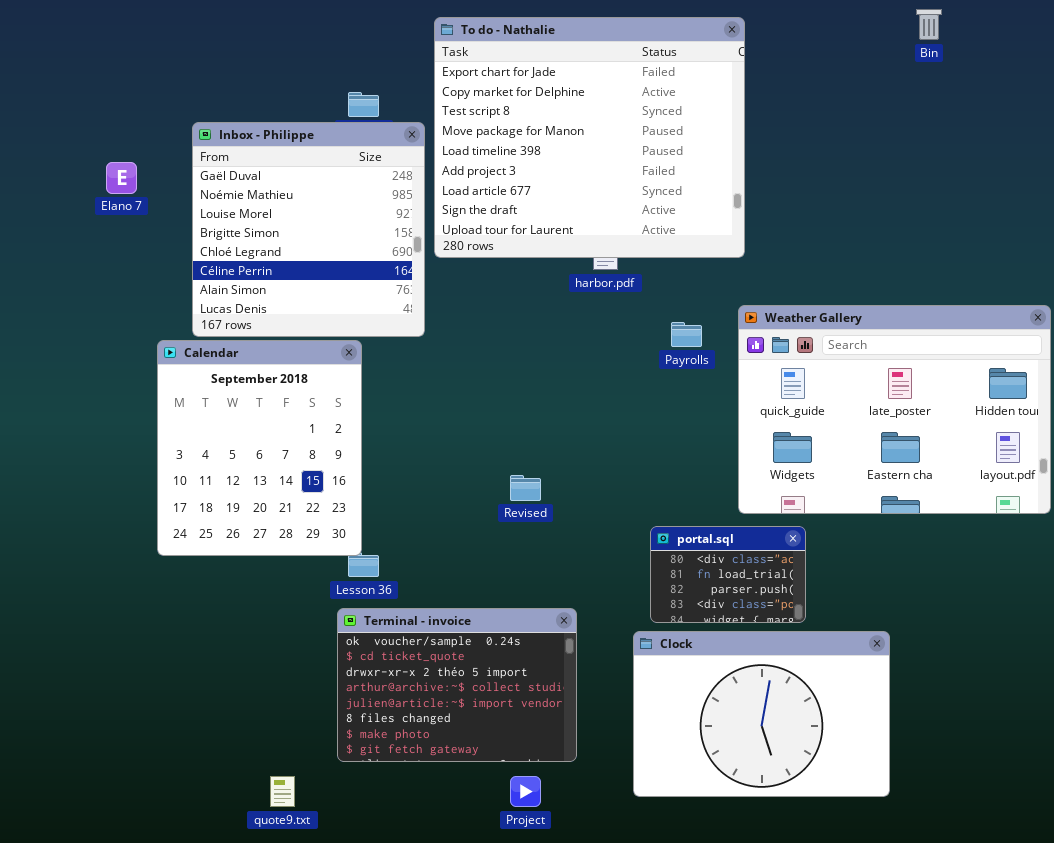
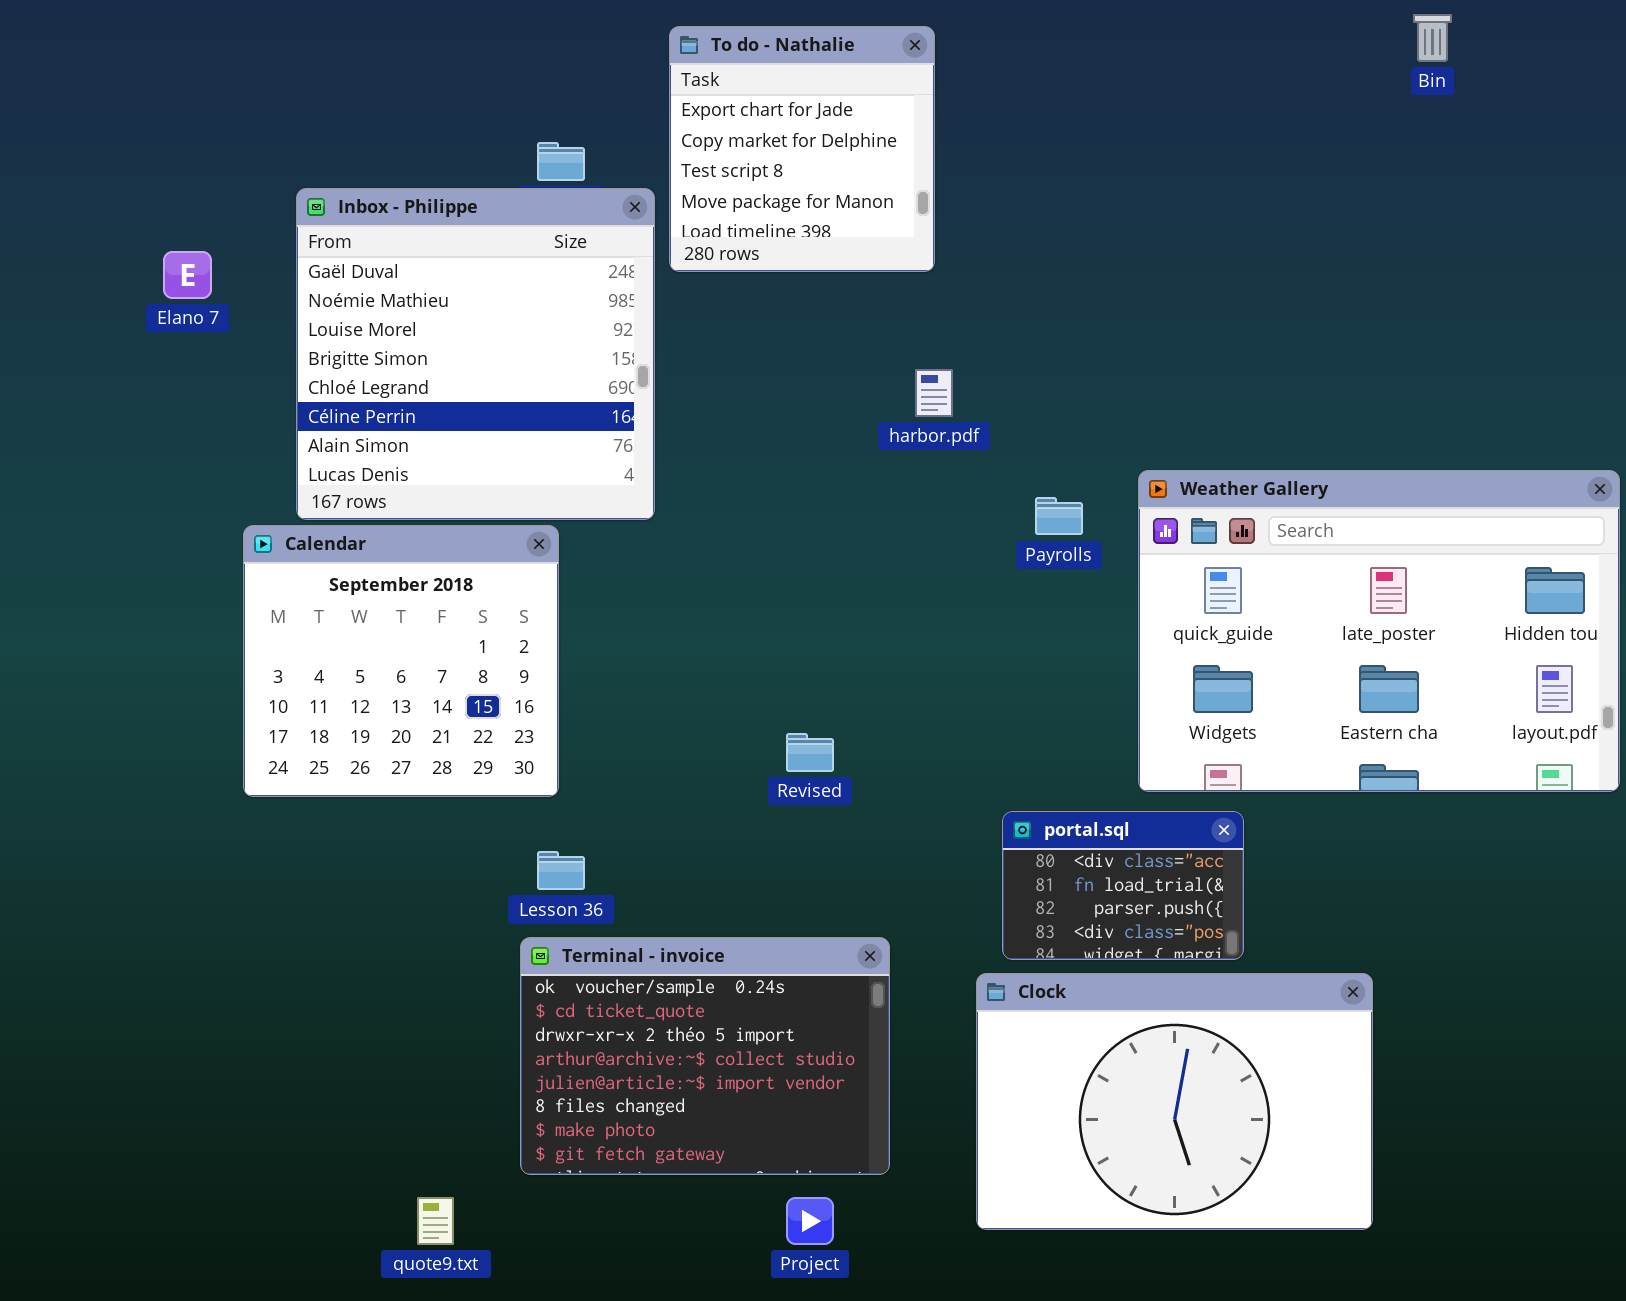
To do - Nathalie: [434,17,745,258] -> [669,26,935,272], resized
Calendar: [157,340,362,556] -> [243,525,559,797], resized

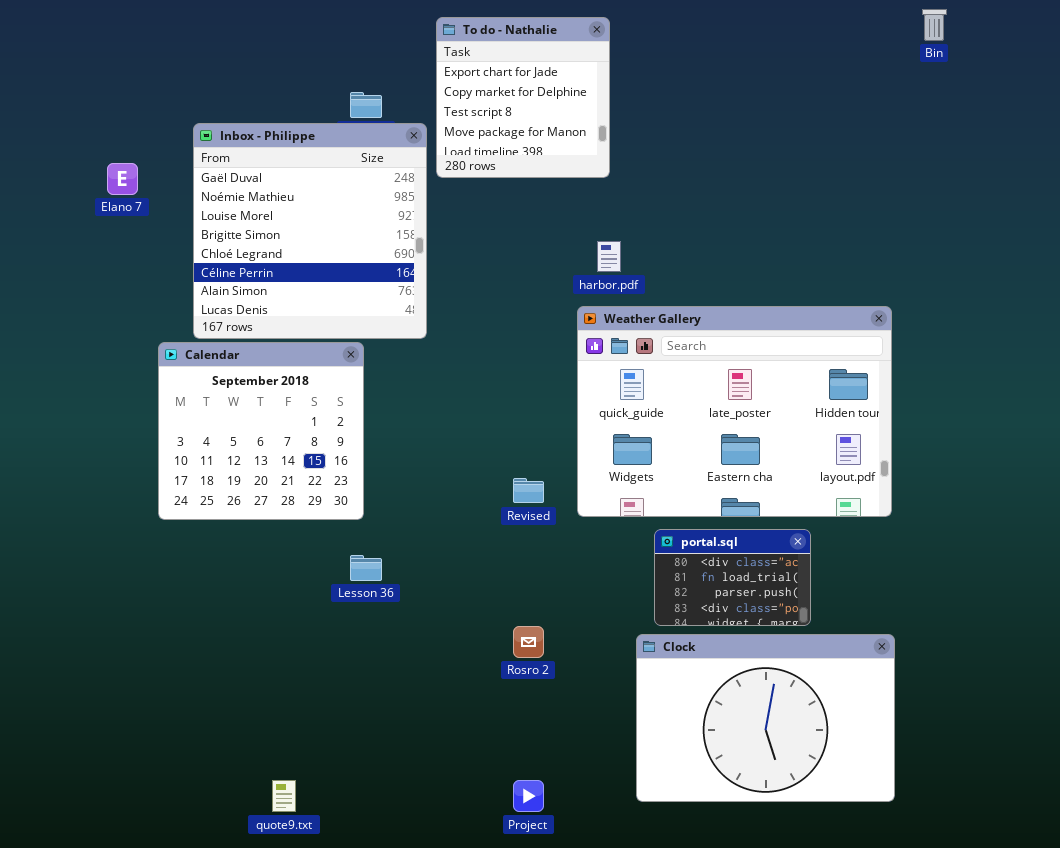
Weather Gallery: [1138,470,1620,792] -> [577,306,892,517], moved
Terminal - invoice: [520,937,890,1175] -> none, closed

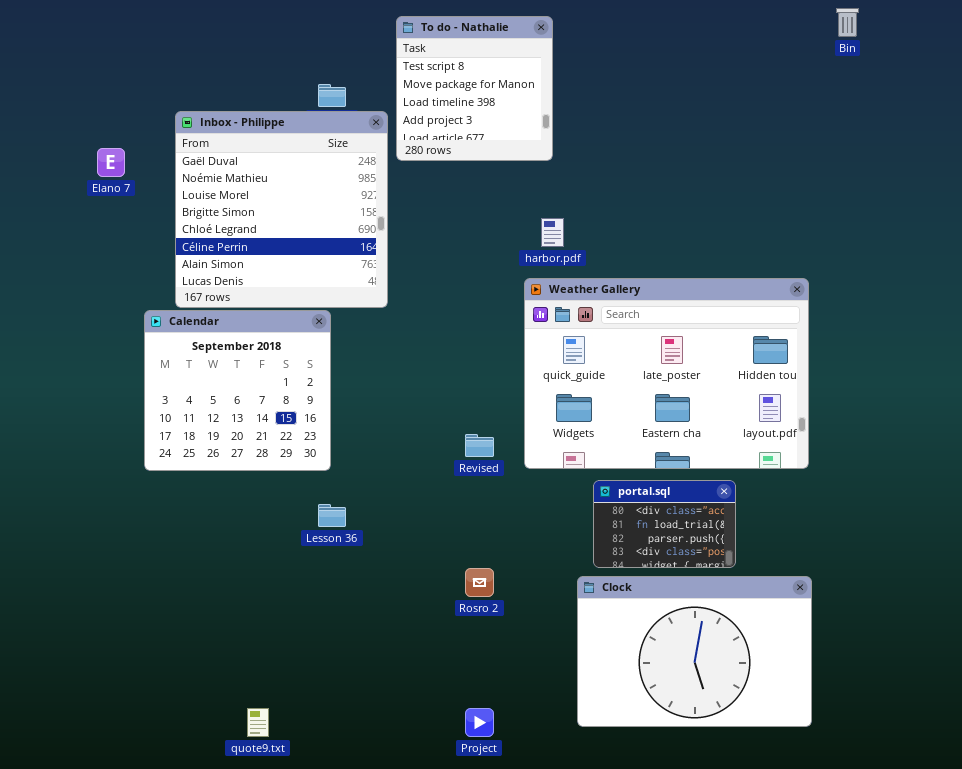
To do - Nathalie: [436,17,610,178] -> [396,16,553,161], scrolled down 2 rows

